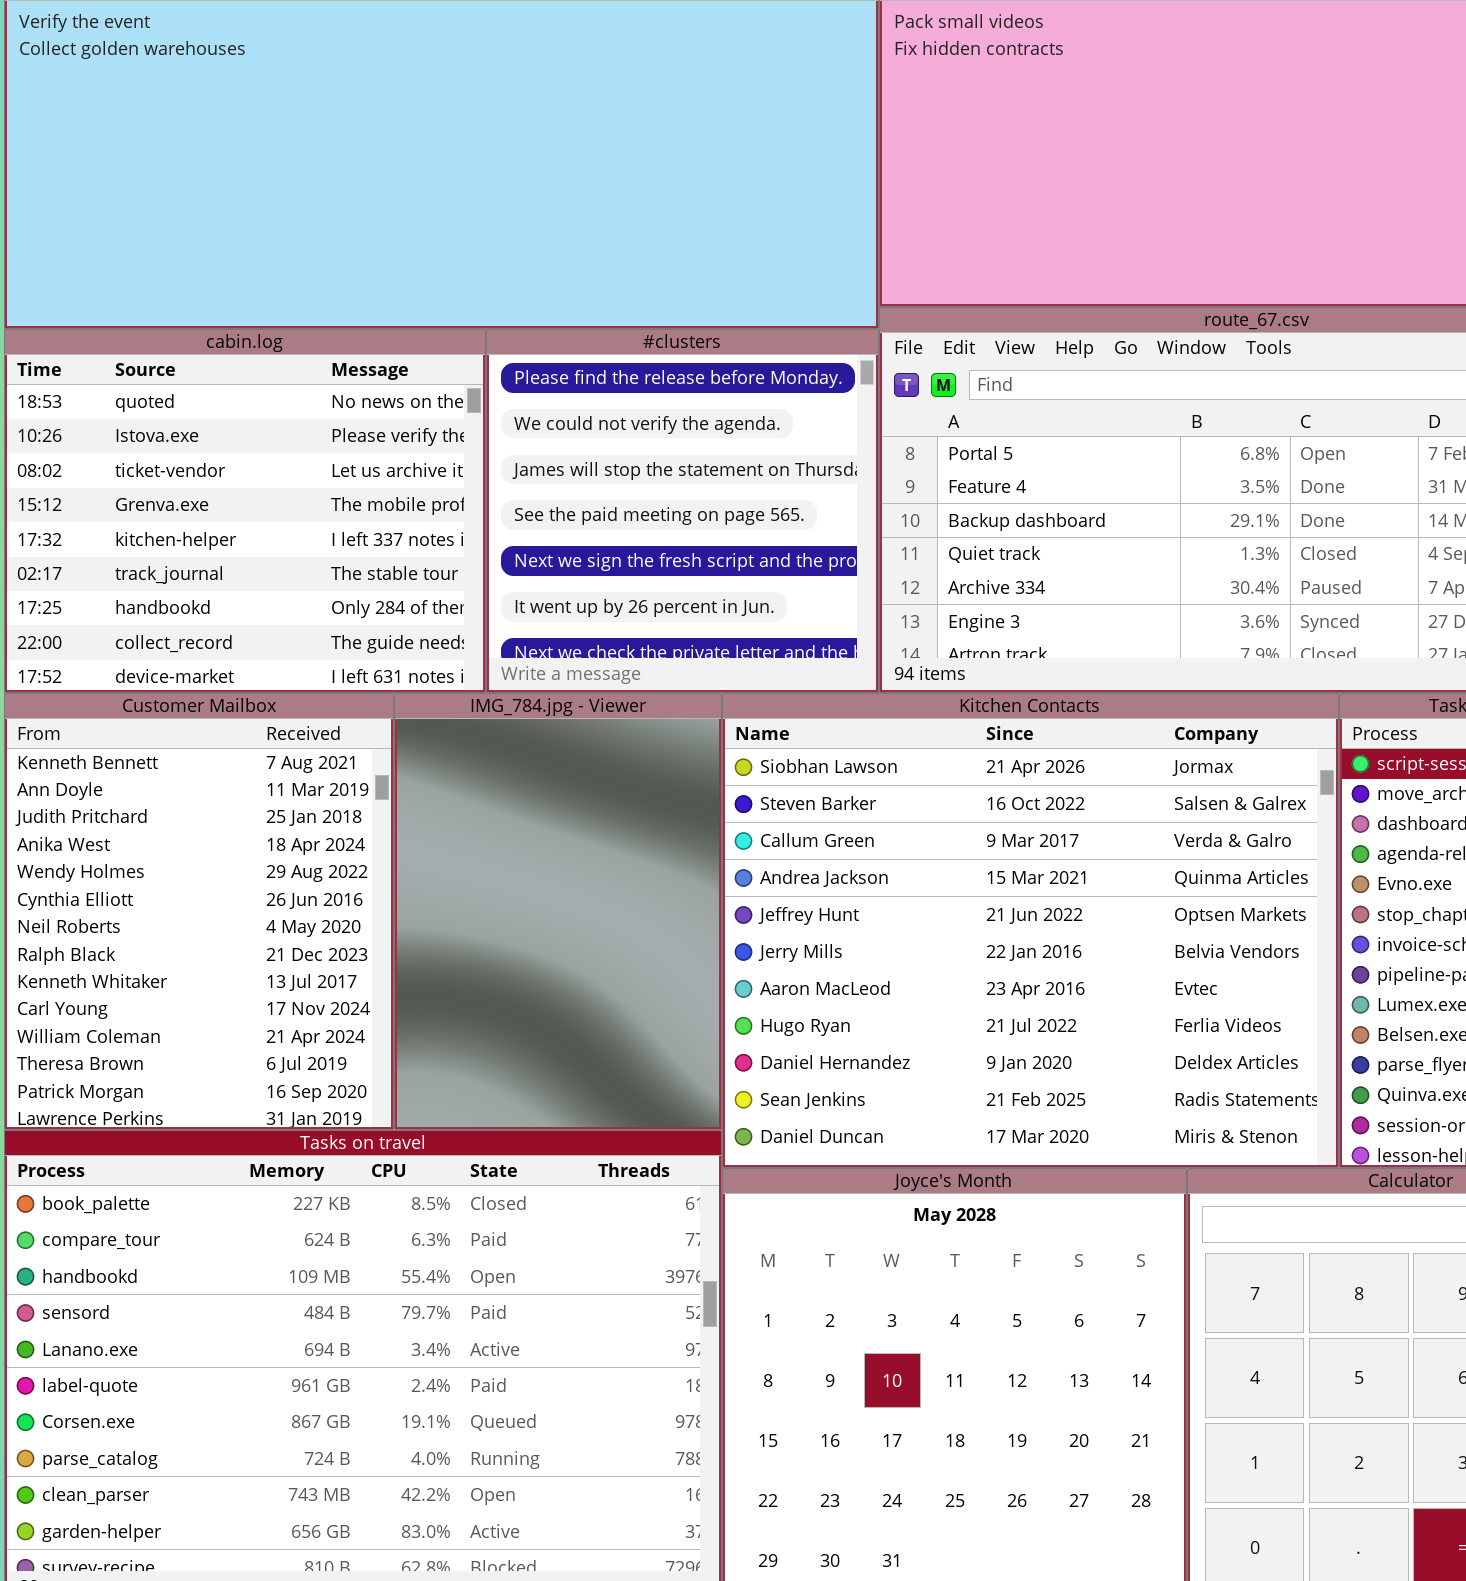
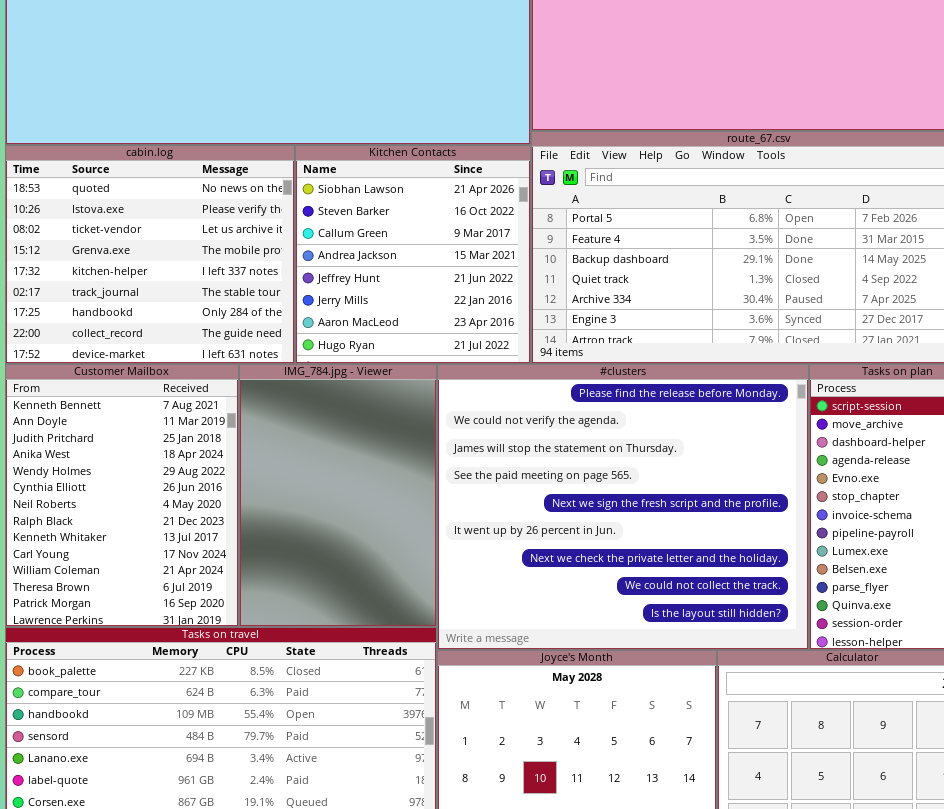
#clusters: [486,329,879,693] -> [437,364,809,650], moved, resized
Kitchen Contacts: [722,693,1339,1168] -> [295,145,531,364], moved, resized

